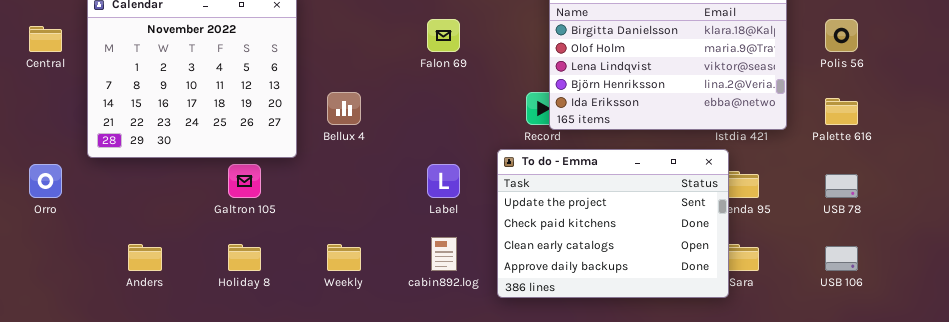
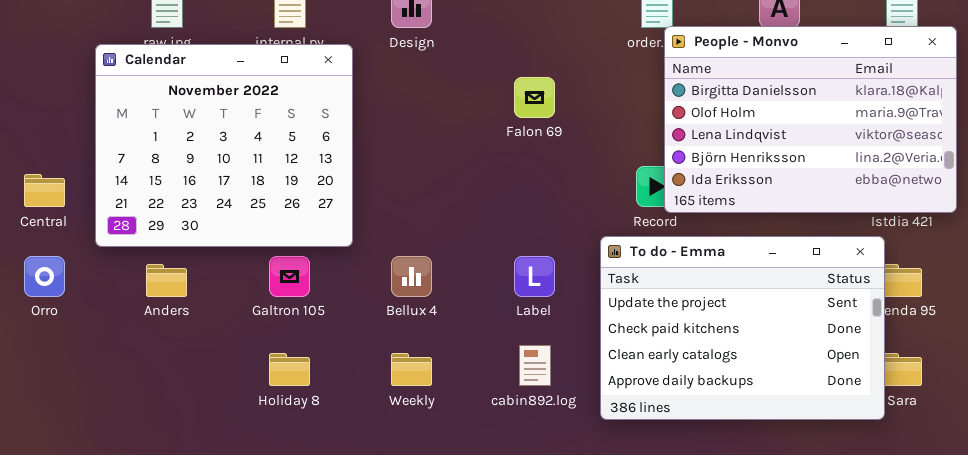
Central: [29,26,62,52] -> [24,174,65,207], moved
Bellux 4: [327,92,361,125] -> [391,256,432,297], moved
Anders: [128,244,162,271] -> [146,264,187,297], moved

